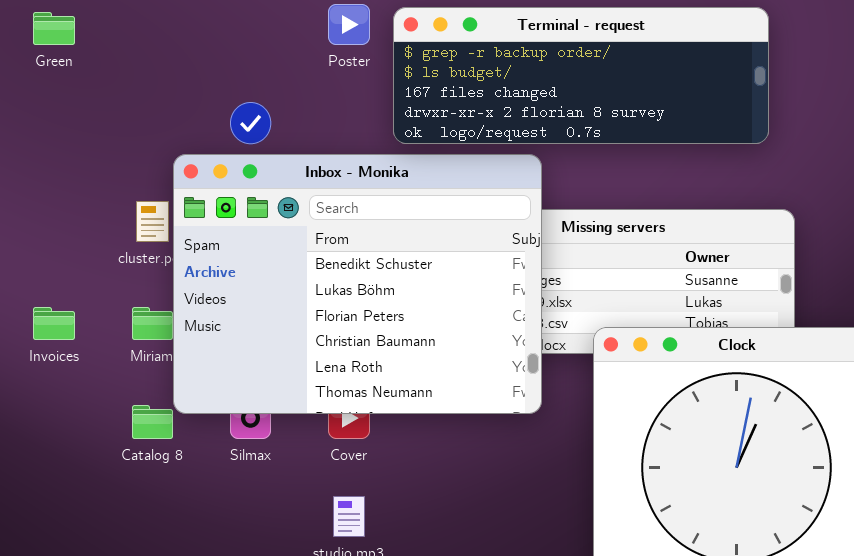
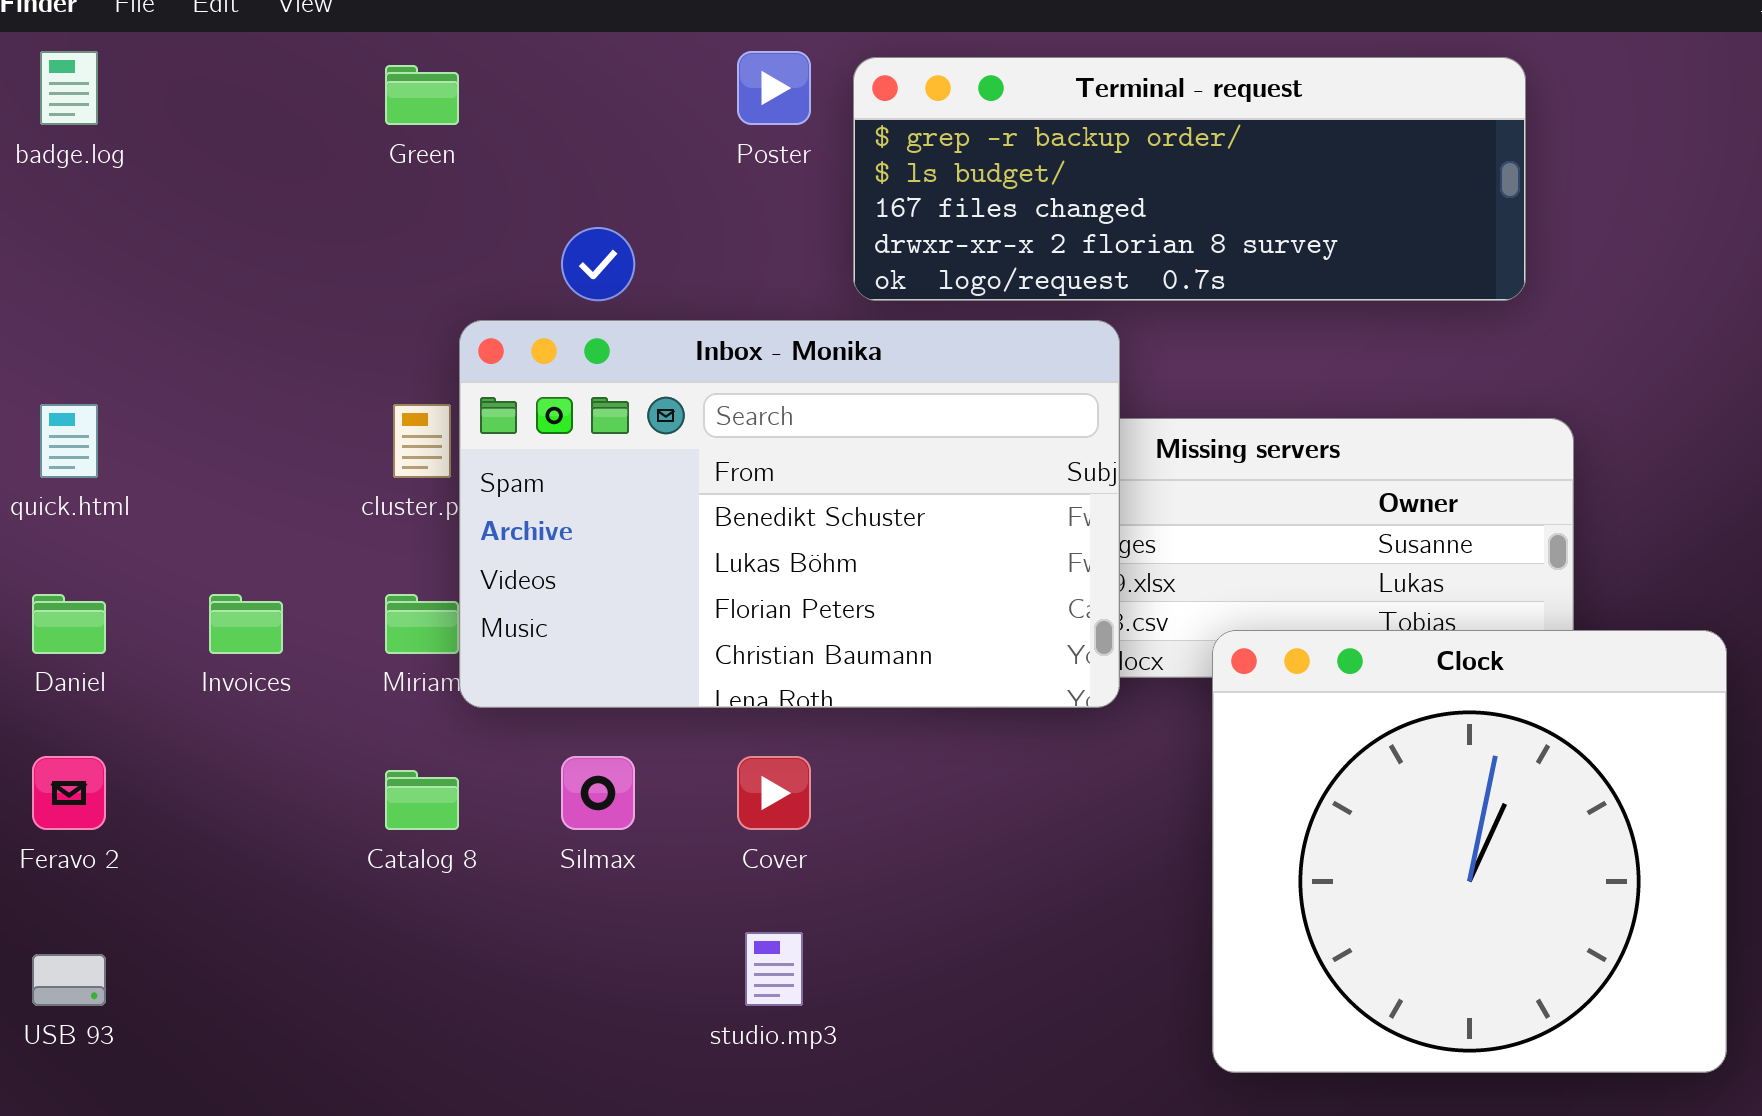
Green: [33,12,75,45] -> [385,65,459,125], moved
Inbox - Monika: [173,154,542,414] -> [459,320,1120,708], resized

